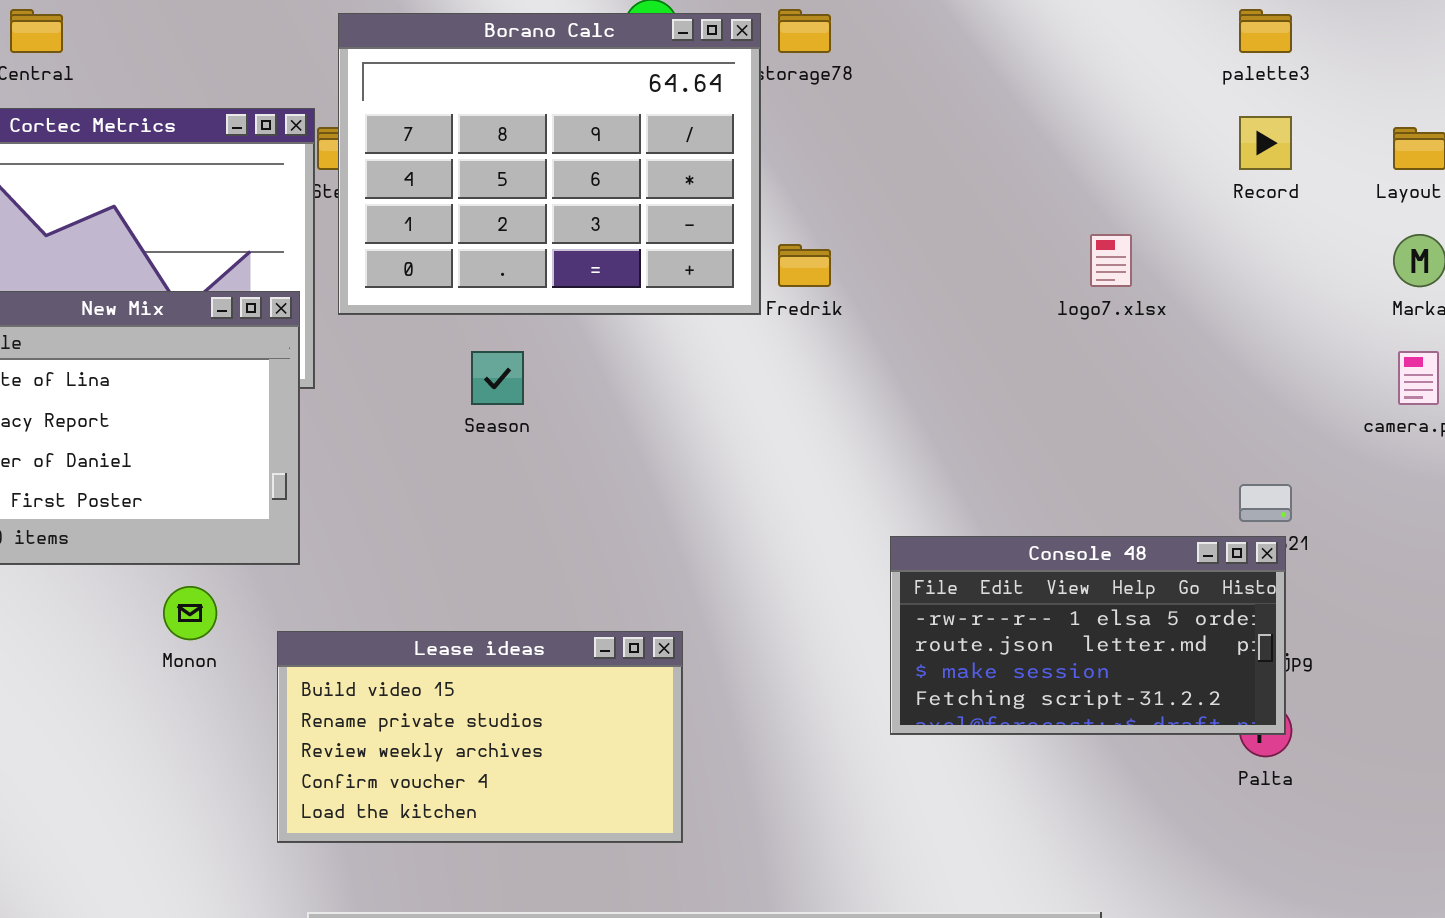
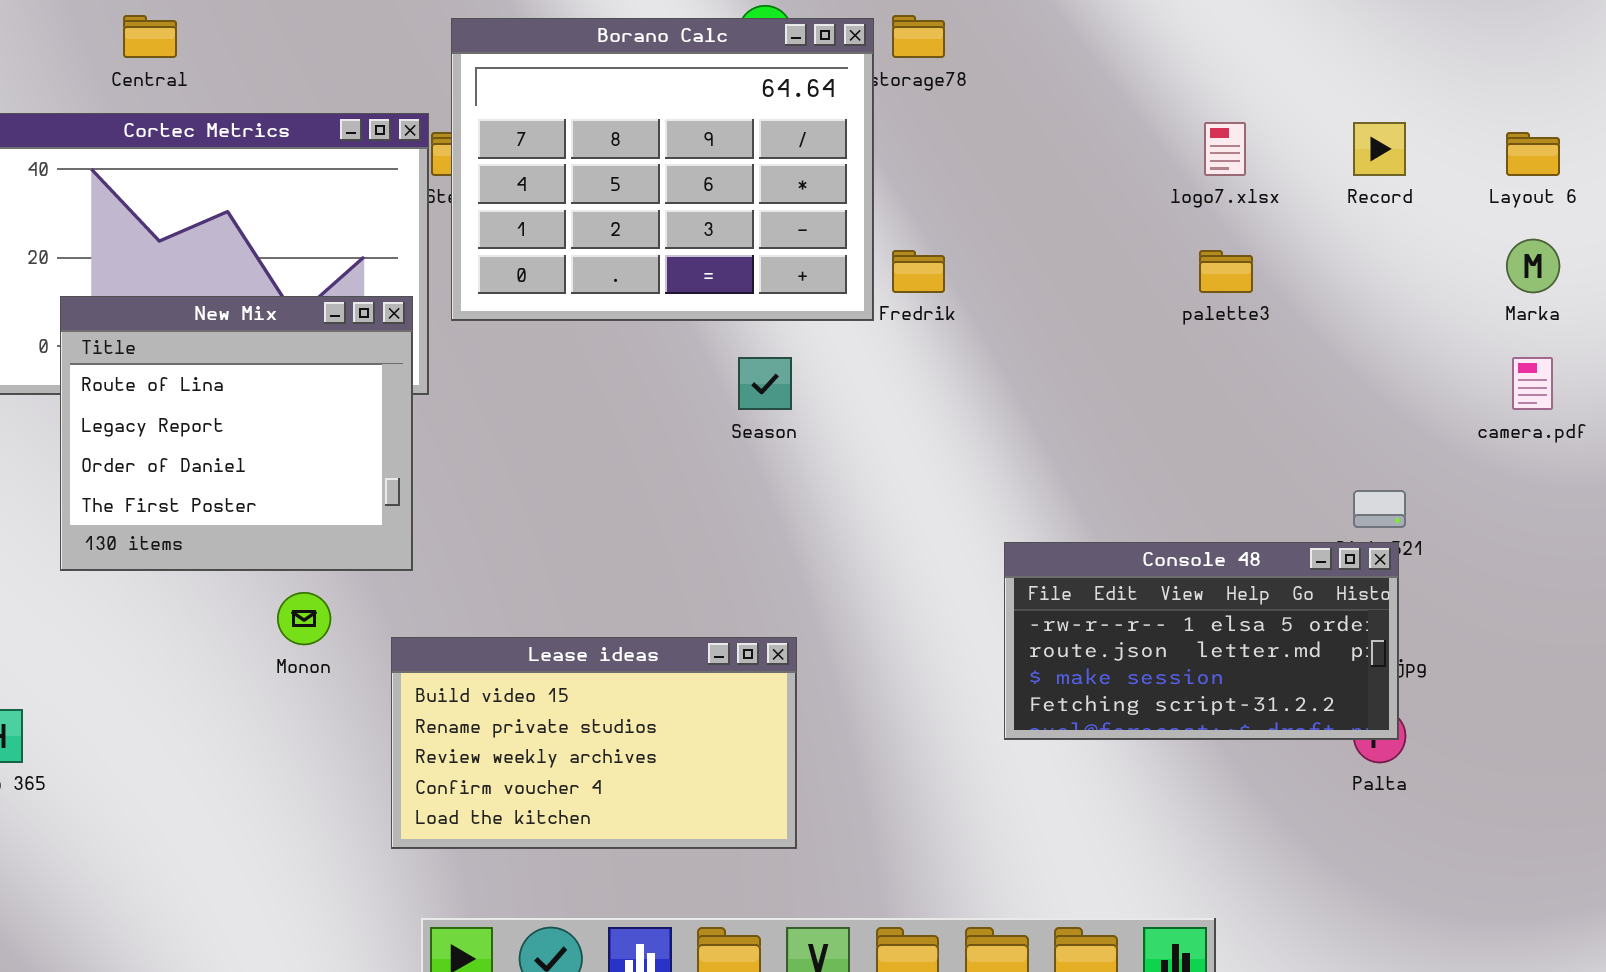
palette3: [1239,9,1292,53] -> [1199,250,1253,293], moved
logo7.xlsx: [1090,234,1132,287] -> [1204,122,1246,176], moved
Season: [471,351,524,405] -> [738,357,792,410], moved

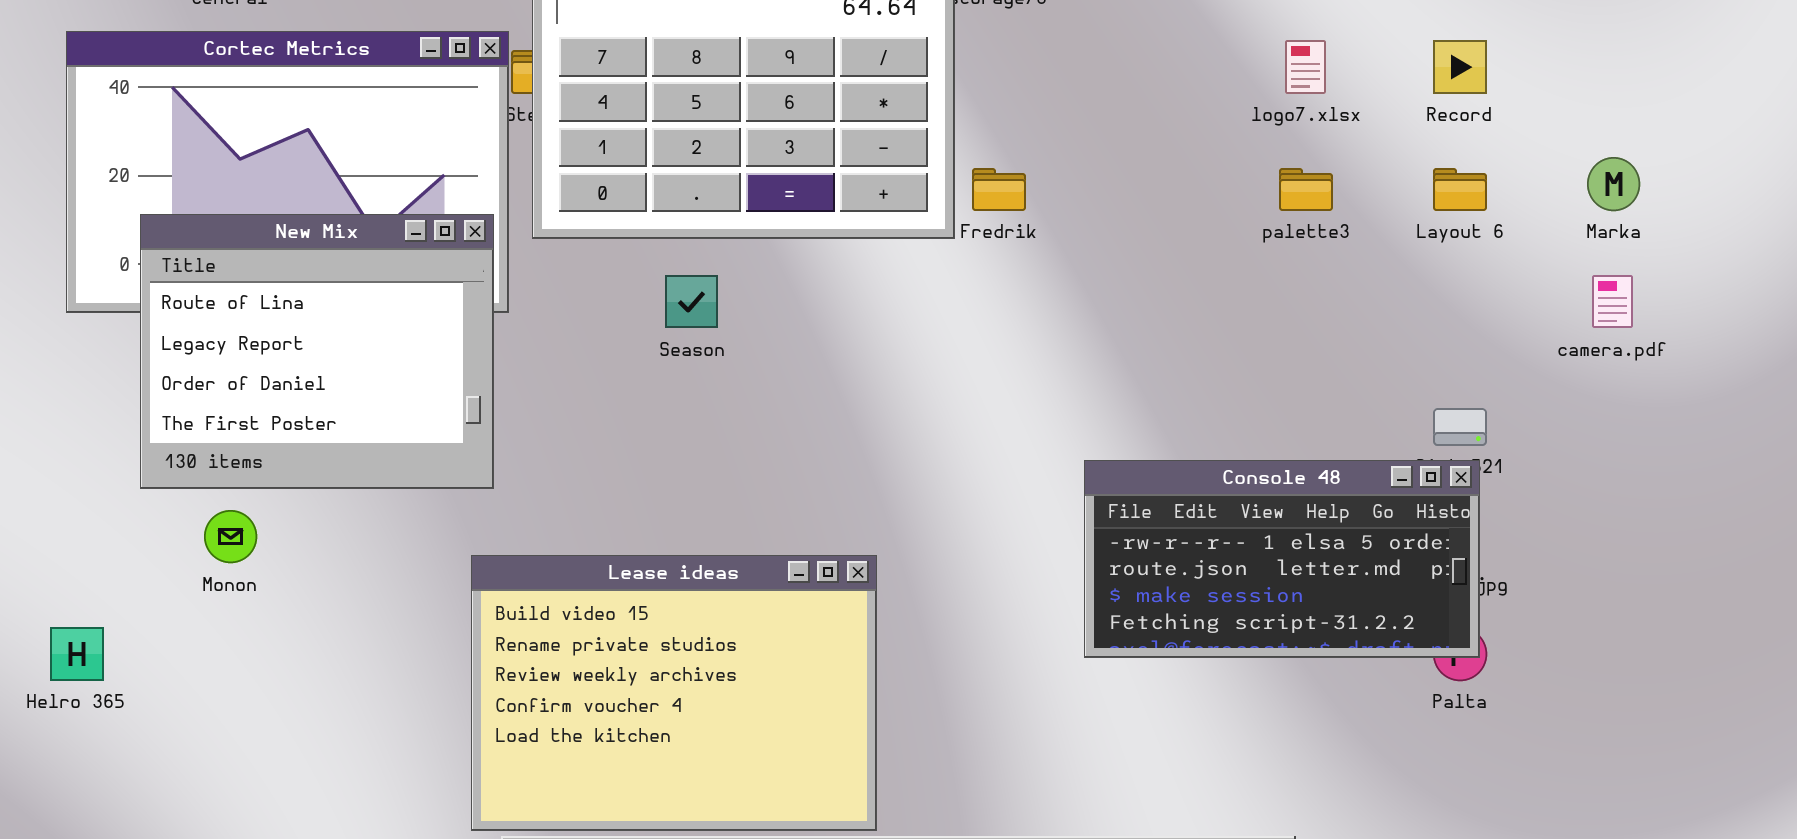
Layout 6: [1506,132,1560,176] -> [1433,168,1487,211], moved
Season: [738,357,792,410] -> [665,275,718,328], moved
Monon: [277,592,331,645] -> [204,510,257,563], moved
Lease ideas: [391,637,797,849] -> [471,555,877,831], resized

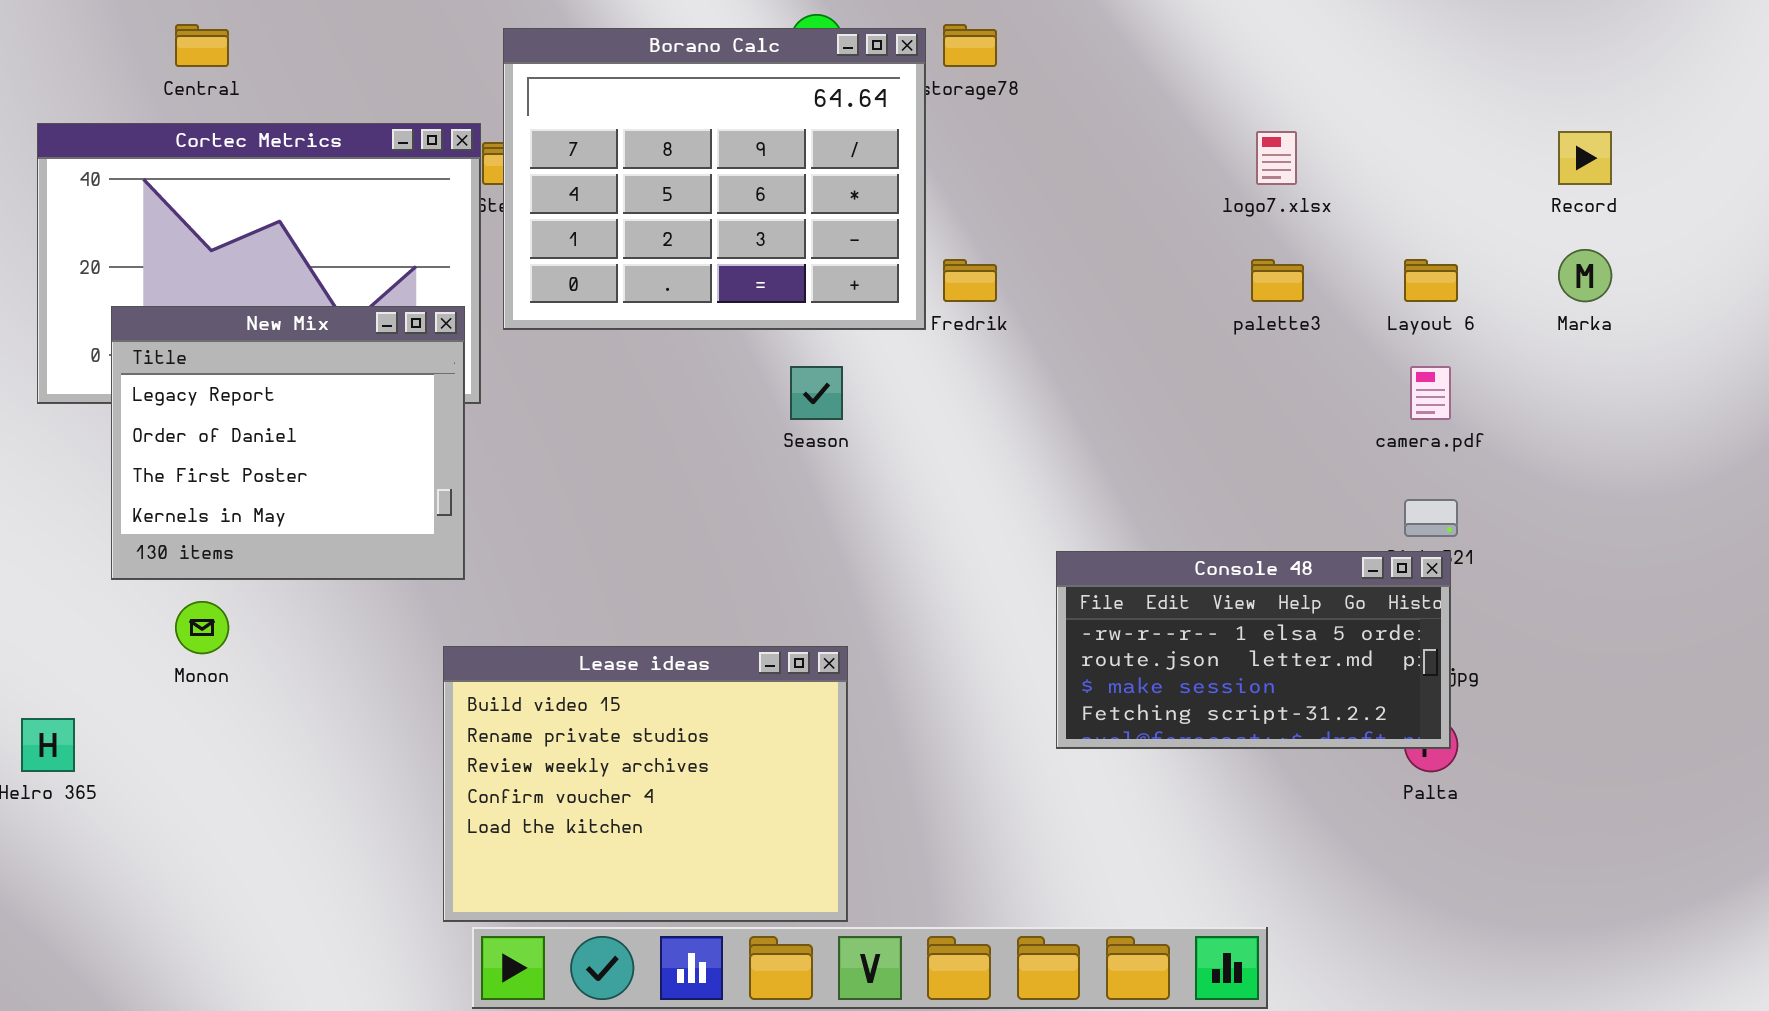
Record: [1433,40,1487,94] -> [1558,131,1612,185], moved
New Mix: [140,214,494,489] -> [111,306,465,580], scrolled down 1 row
Season: [665,275,718,328] -> [790,366,843,420], moved
camera.pdf: [1592,275,1633,328] -> [1410,366,1451,420], moved

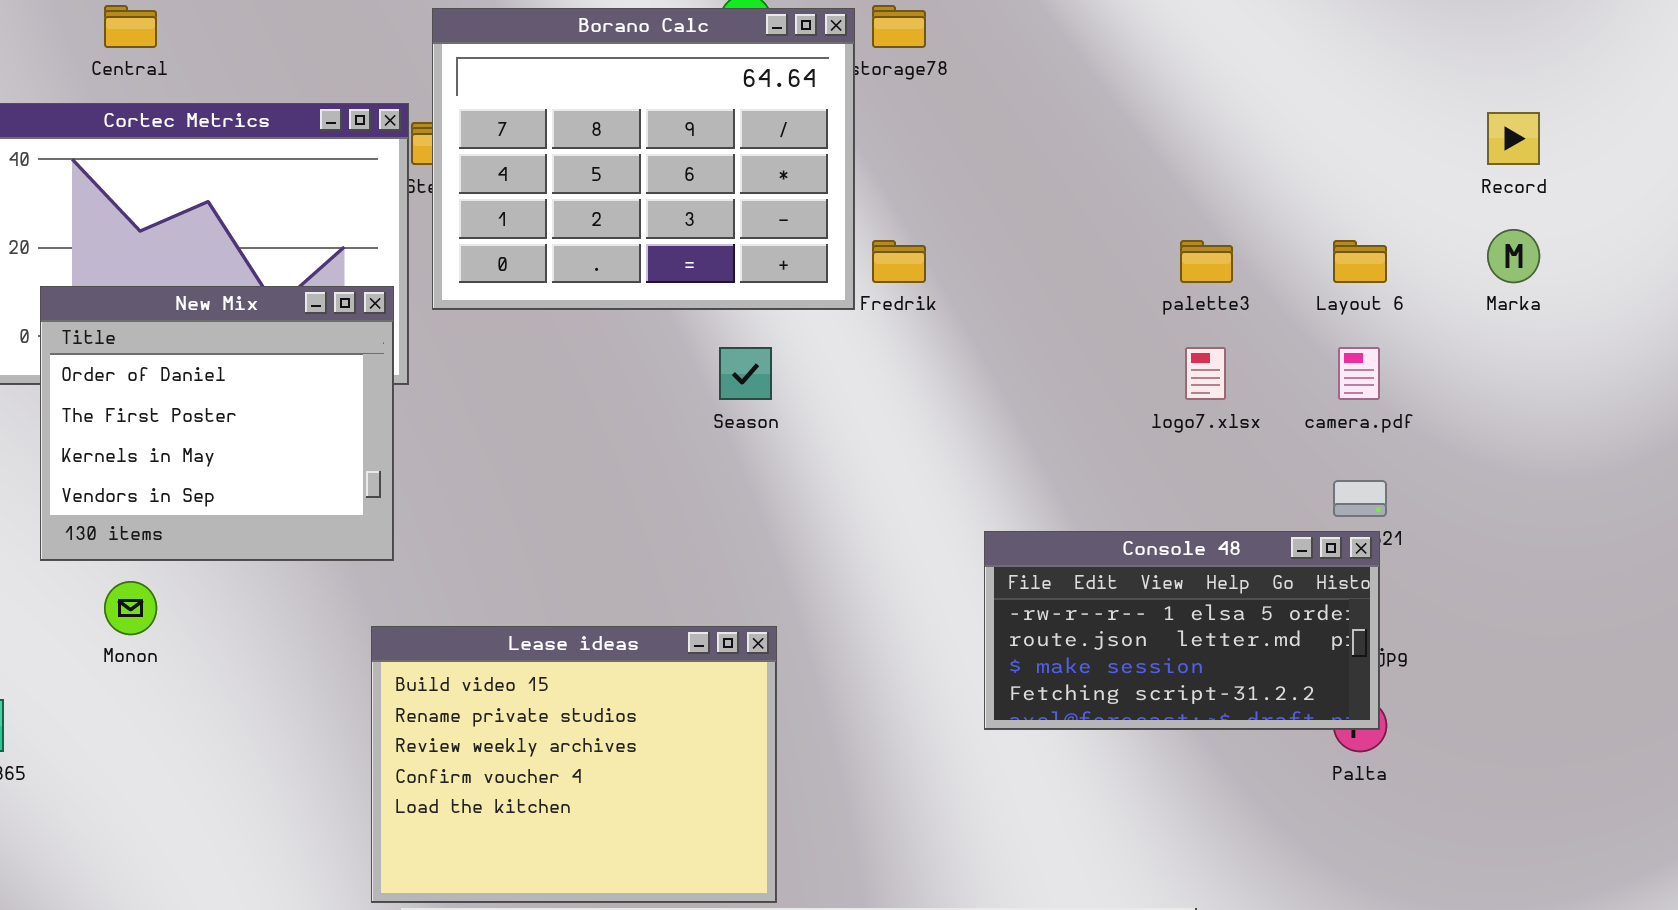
logo7.xlsx: [1256,131,1297,185] -> [1185,347,1226,400], moved
New Mix: [111,306,465,580] -> [40,286,394,561], scrolled down 1 row

